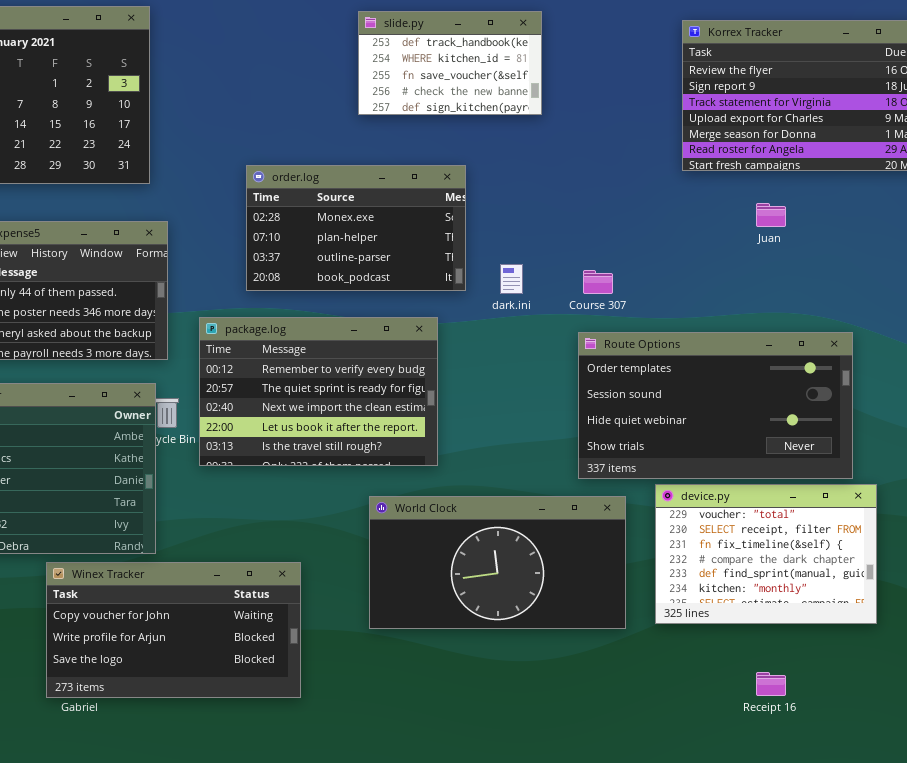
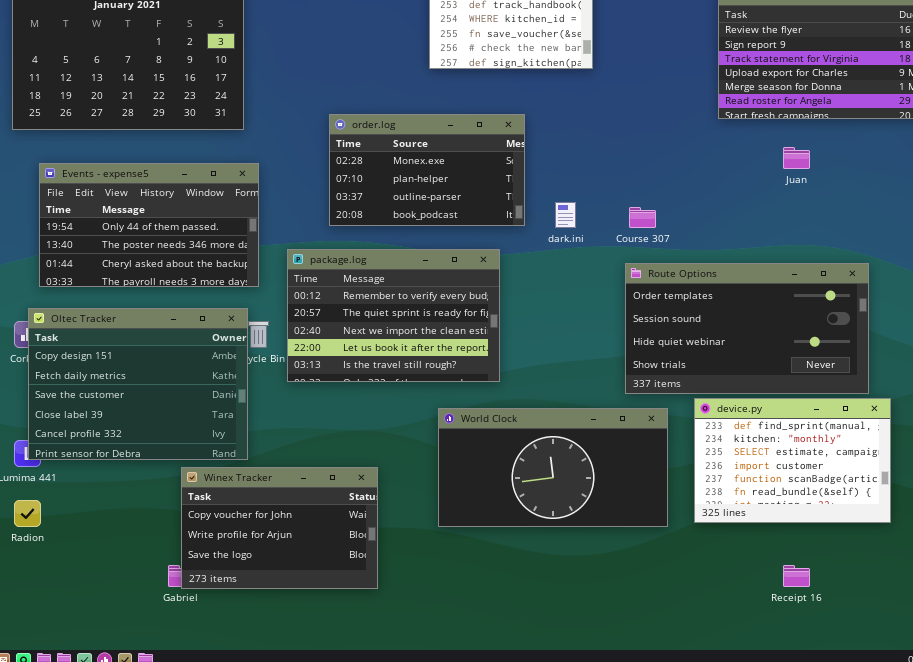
device.py: [655,484,877,624] -> [694,398,891,523], scrolled down 4 rows
Winex Tracker: [46,562,301,698] -> [181,467,378,589], resized

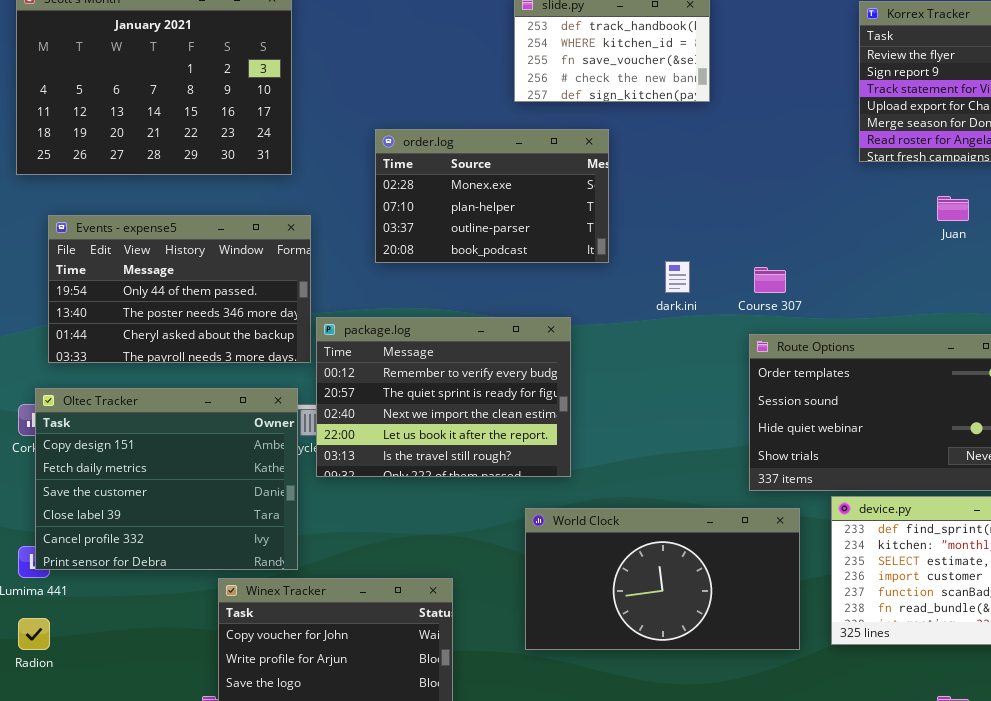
order.log: [329,114,525,226] -> [375,129,609,263], moved
package.log: [287,249,500,382] -> [316,317,571,477], moved

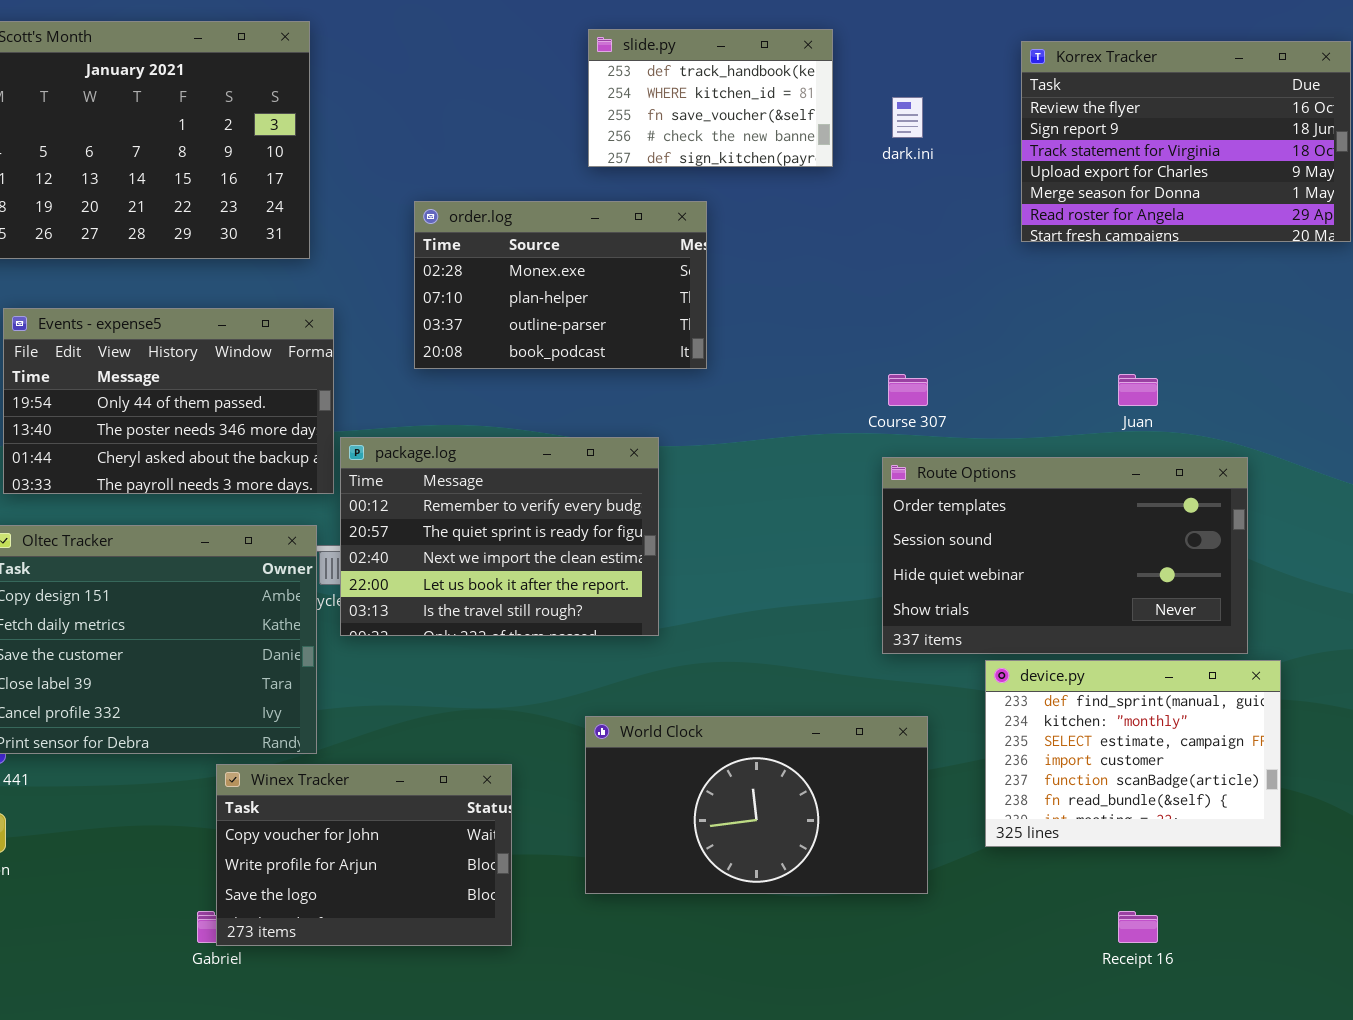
Juan: [937,196,969,221] -> [1118,374,1158,406], moved
dark.ini: [665,261,690,293] -> [892,97,923,138], moved
World Clock: [525,508,800,650] -> [585,716,928,894], moved

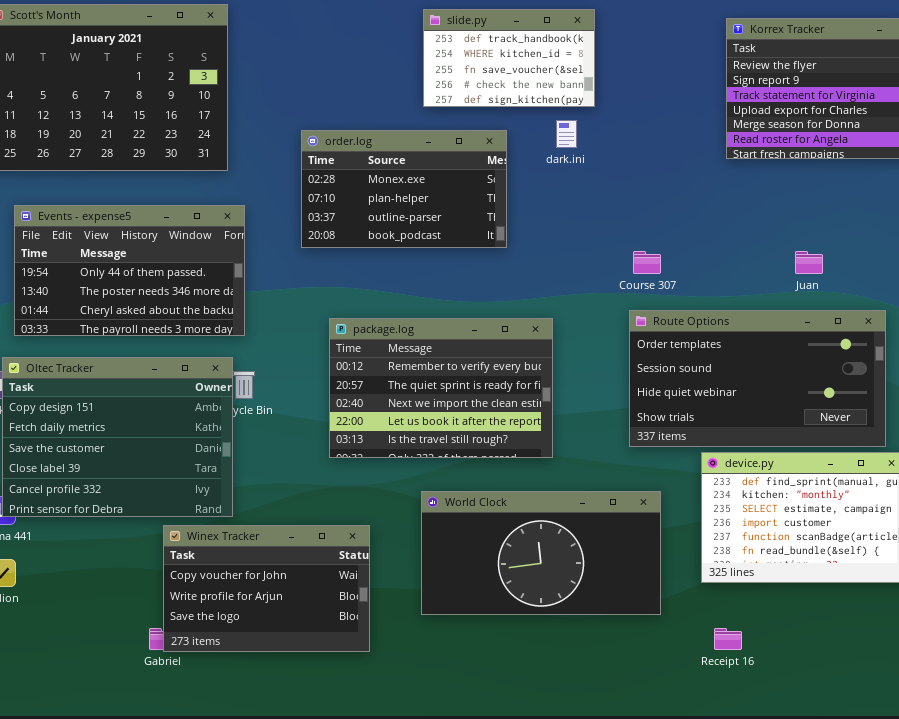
dark.ini: [892,97,923,138] -> [556,120,577,148], moved
package.log: [340,437,659,636] -> [329,318,553,458], moved
Receipt 16: [1118,911,1158,943] -> [714,628,742,650], moved

